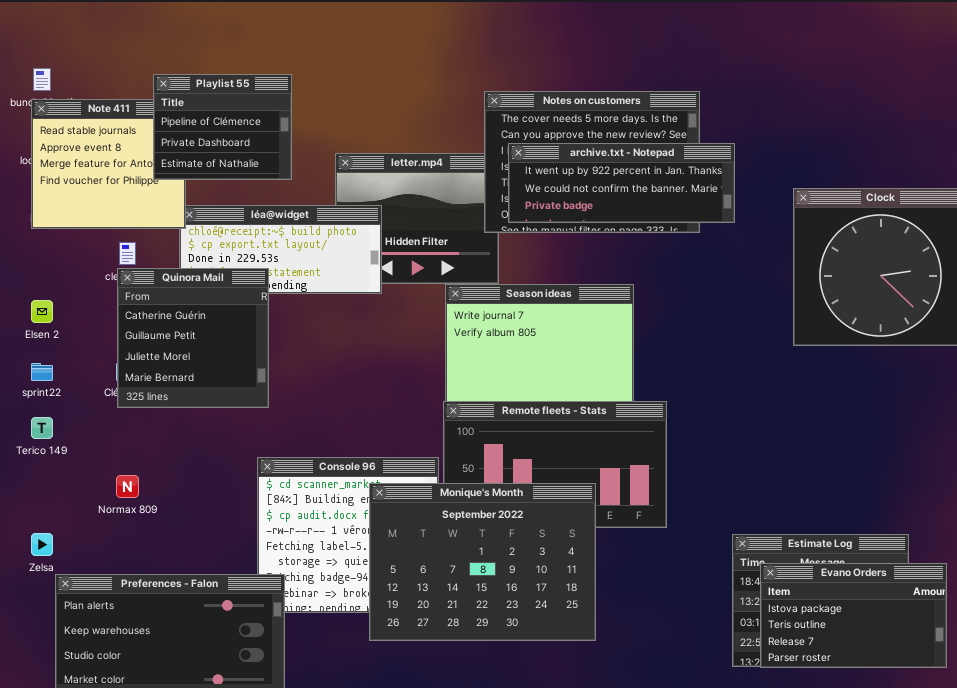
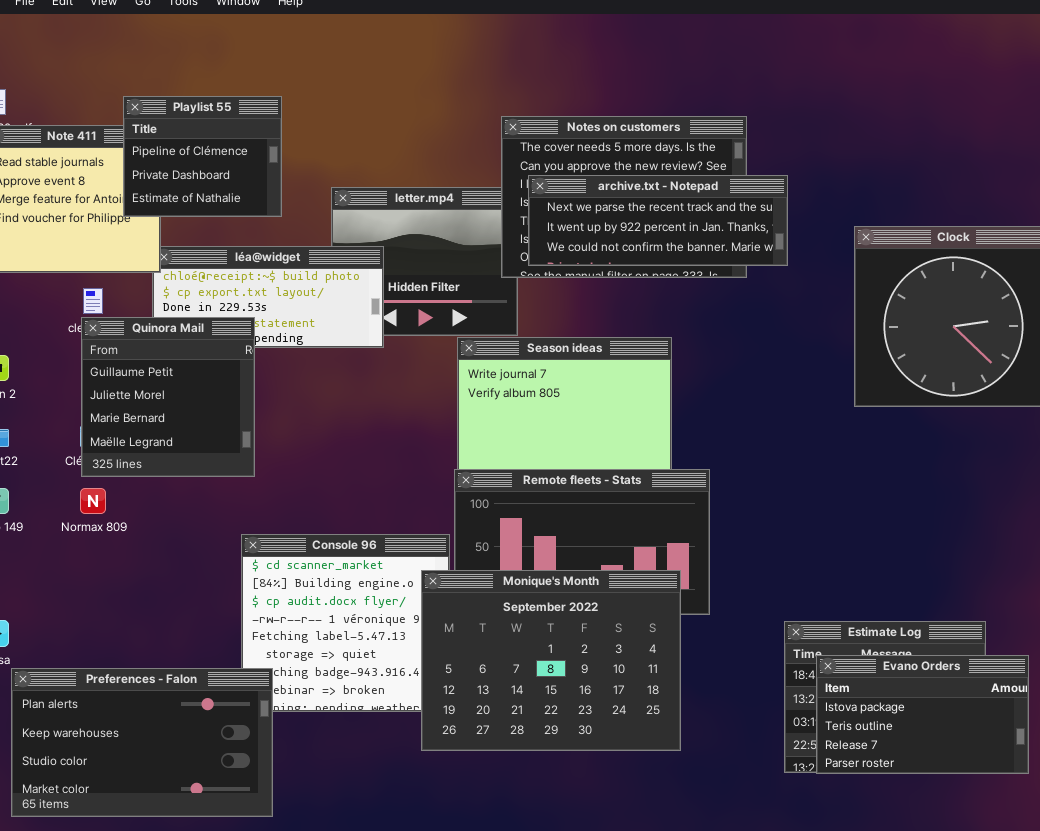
archive.txt - Notepad: [508,143,735,223] -> [528,175,788,266], scrolled up 1 row
Quinora Mail: [117,268,269,408] -> [81,317,255,477], scrolled down 1 row
Normax 809: [116,475,139,498] -> [80,488,106,514], moved
Monique's Month: [369,483,596,641] -> [421,570,681,751], moved

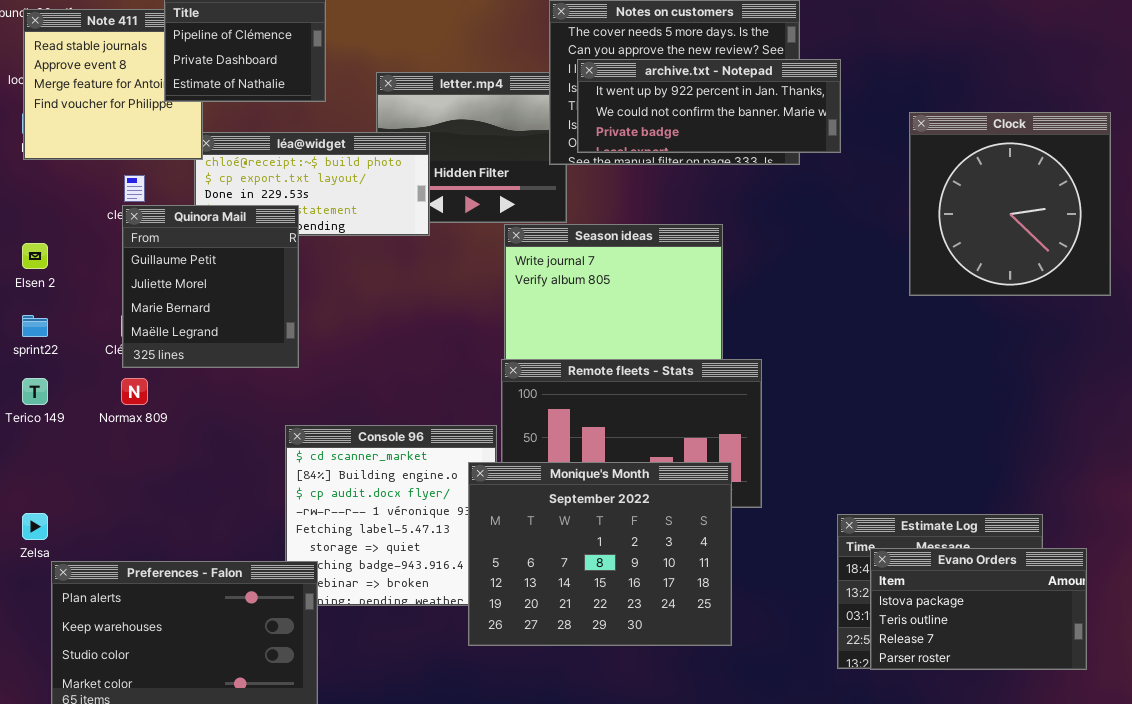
archive.txt - Notepad: [528,175,788,266] -> [577,59,841,153], scrolled down 1 row

